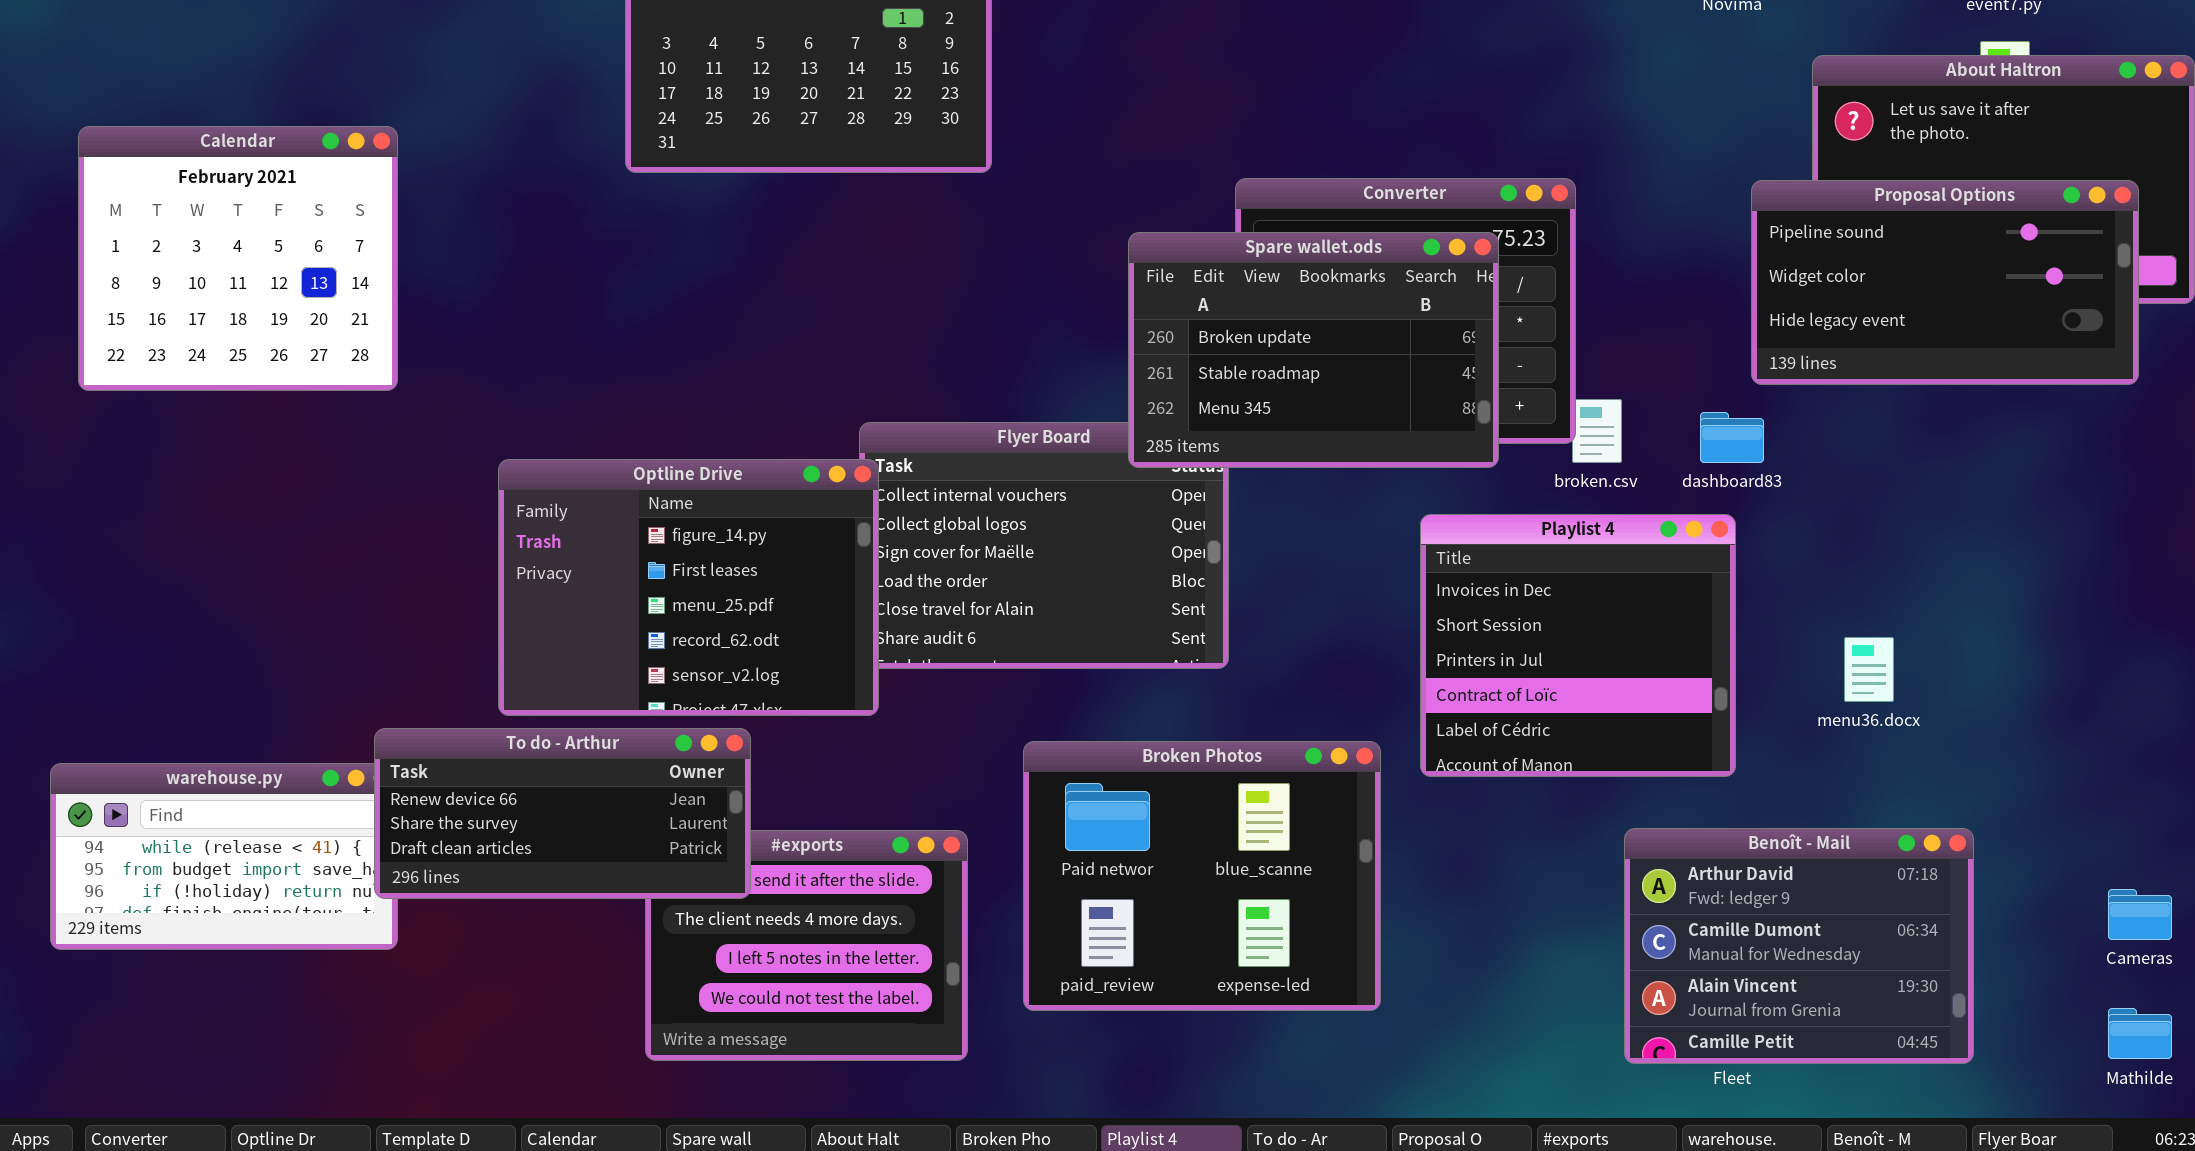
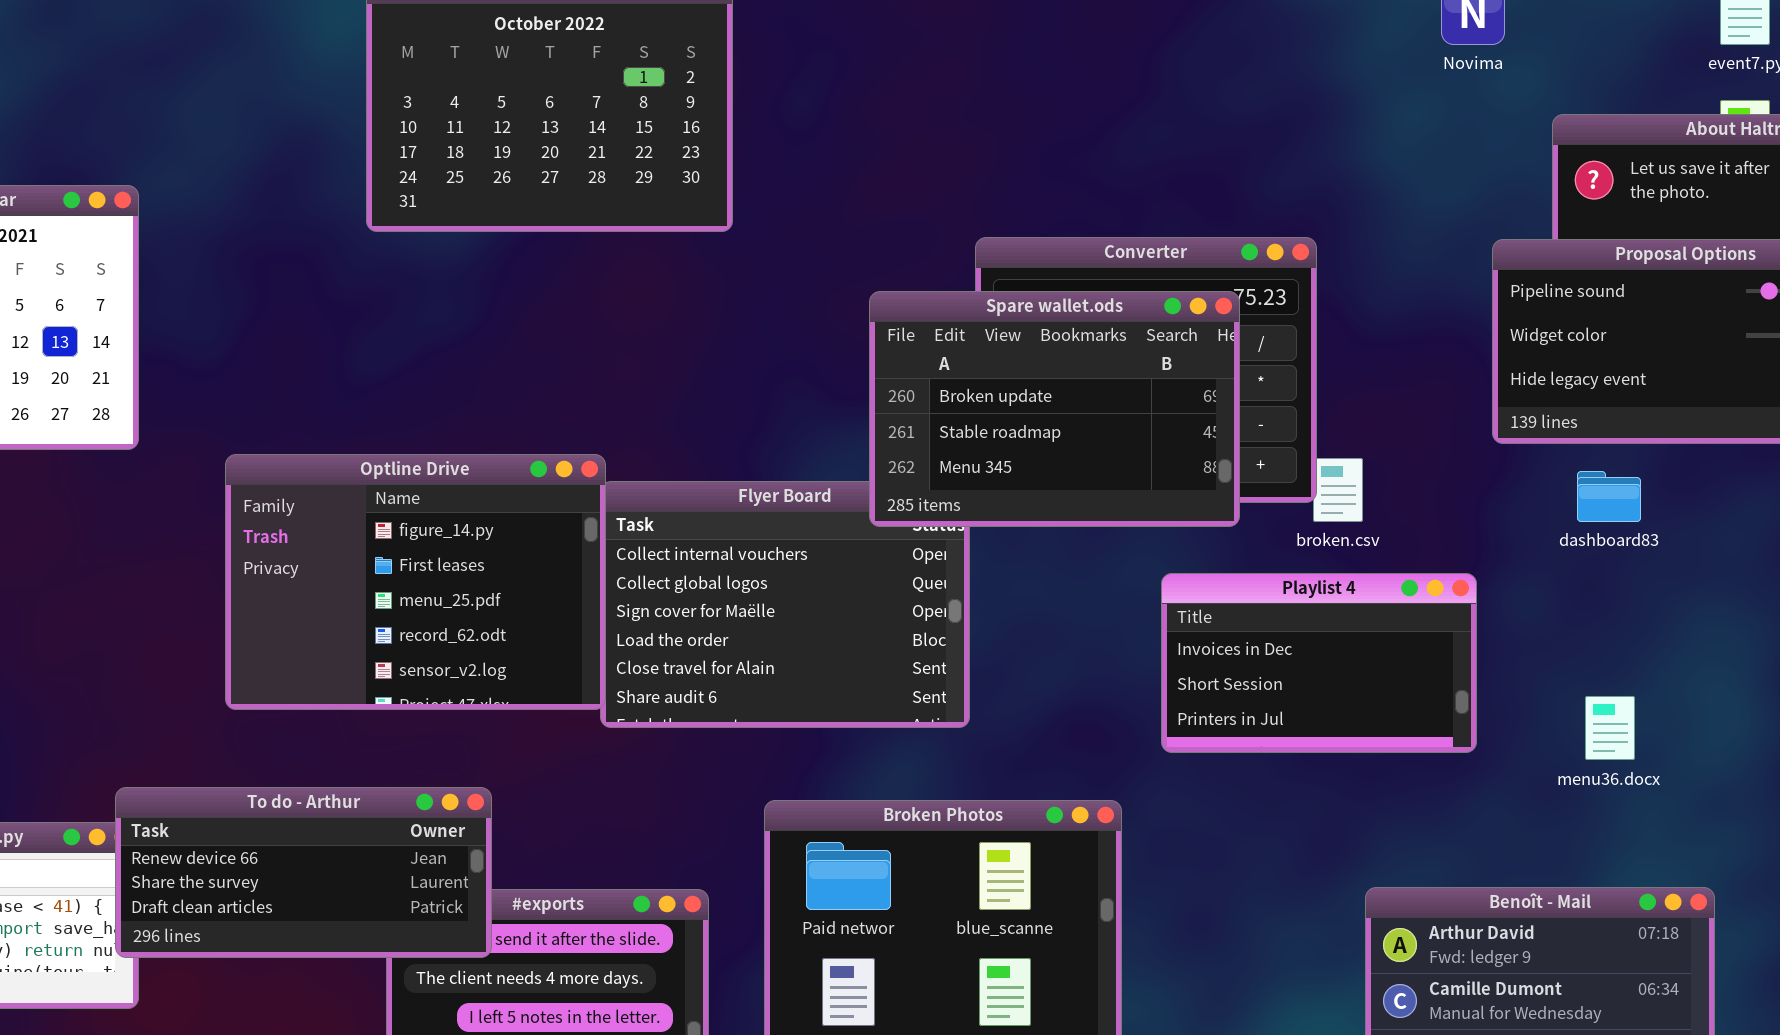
dashboard83: [1700,412,1764,463] -> [1577,471,1641,522], moved
Optline Drive: [498,459,879,716] -> [225,454,606,710], moved
Playlist 4: [1420,514,1736,777] -> [1161,573,1477,753], resized

